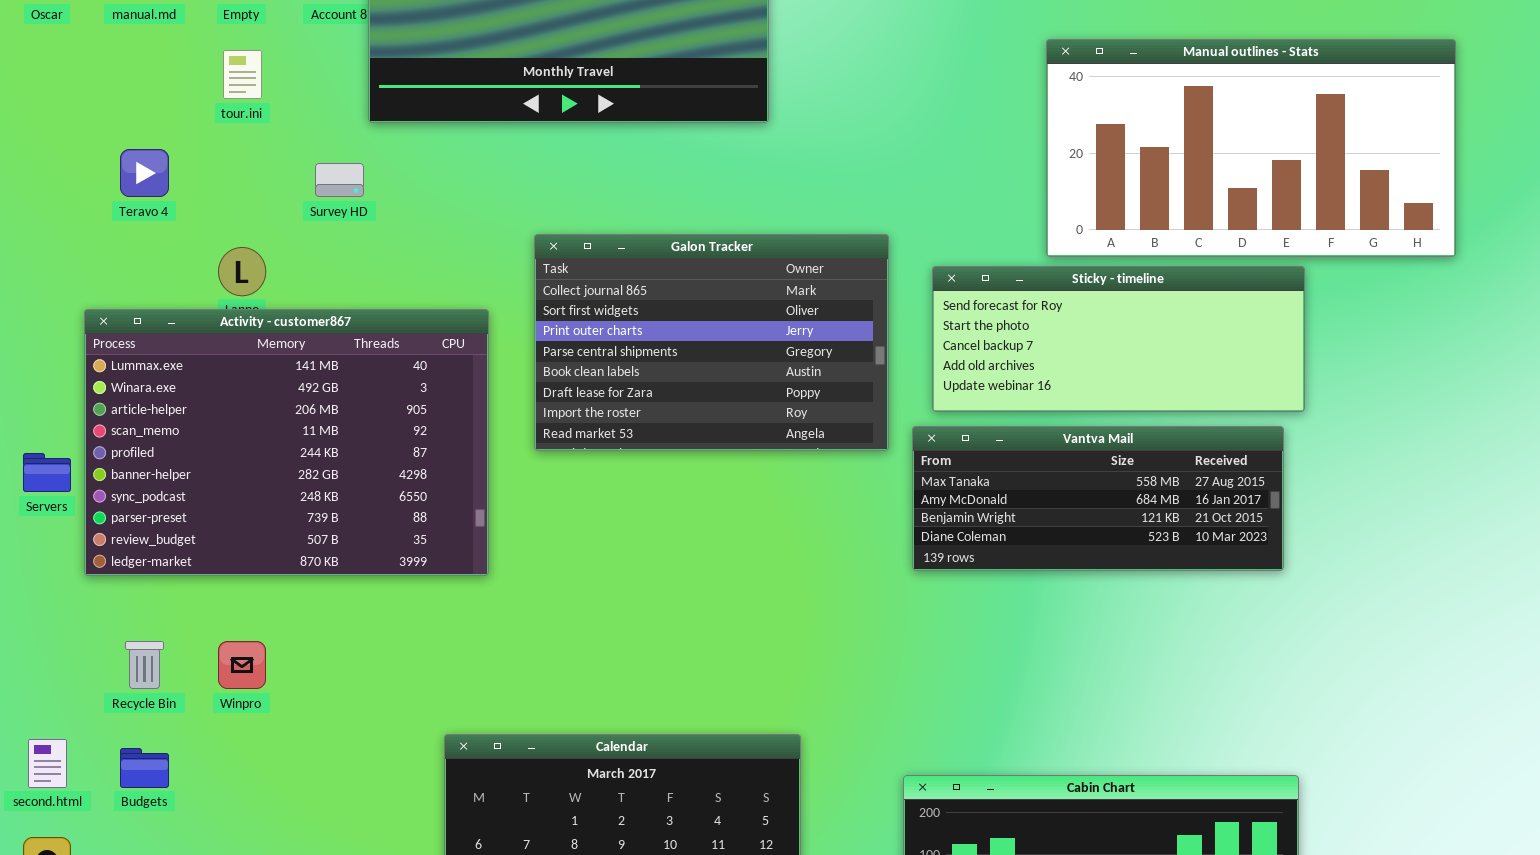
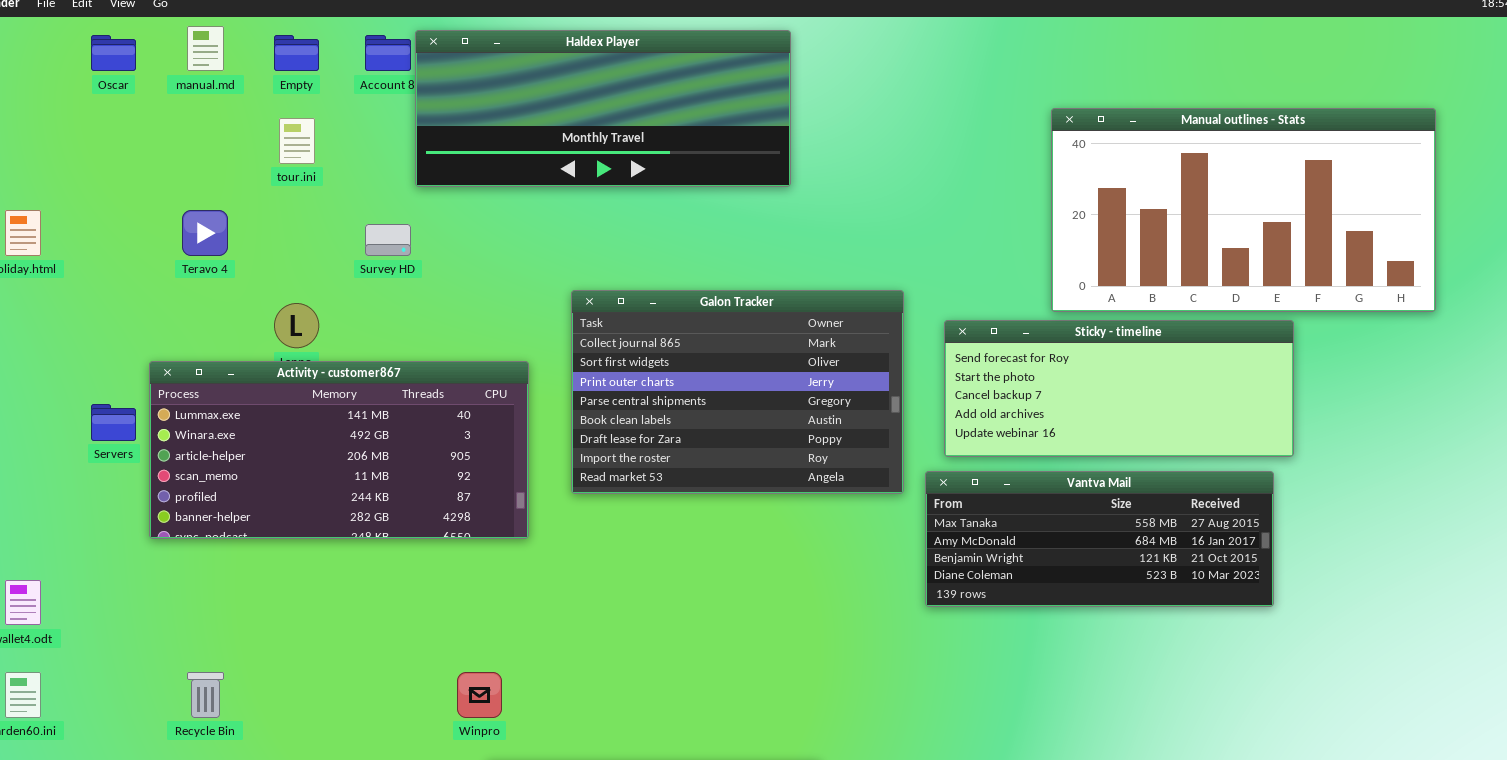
Activity - customer867: [84,309,489,576] -> [149,361,529,539], resized
Servers: [23,453,71,492] -> [91,404,136,441], moved
Winpro: [218,641,266,689] -> [457,672,502,718], moved

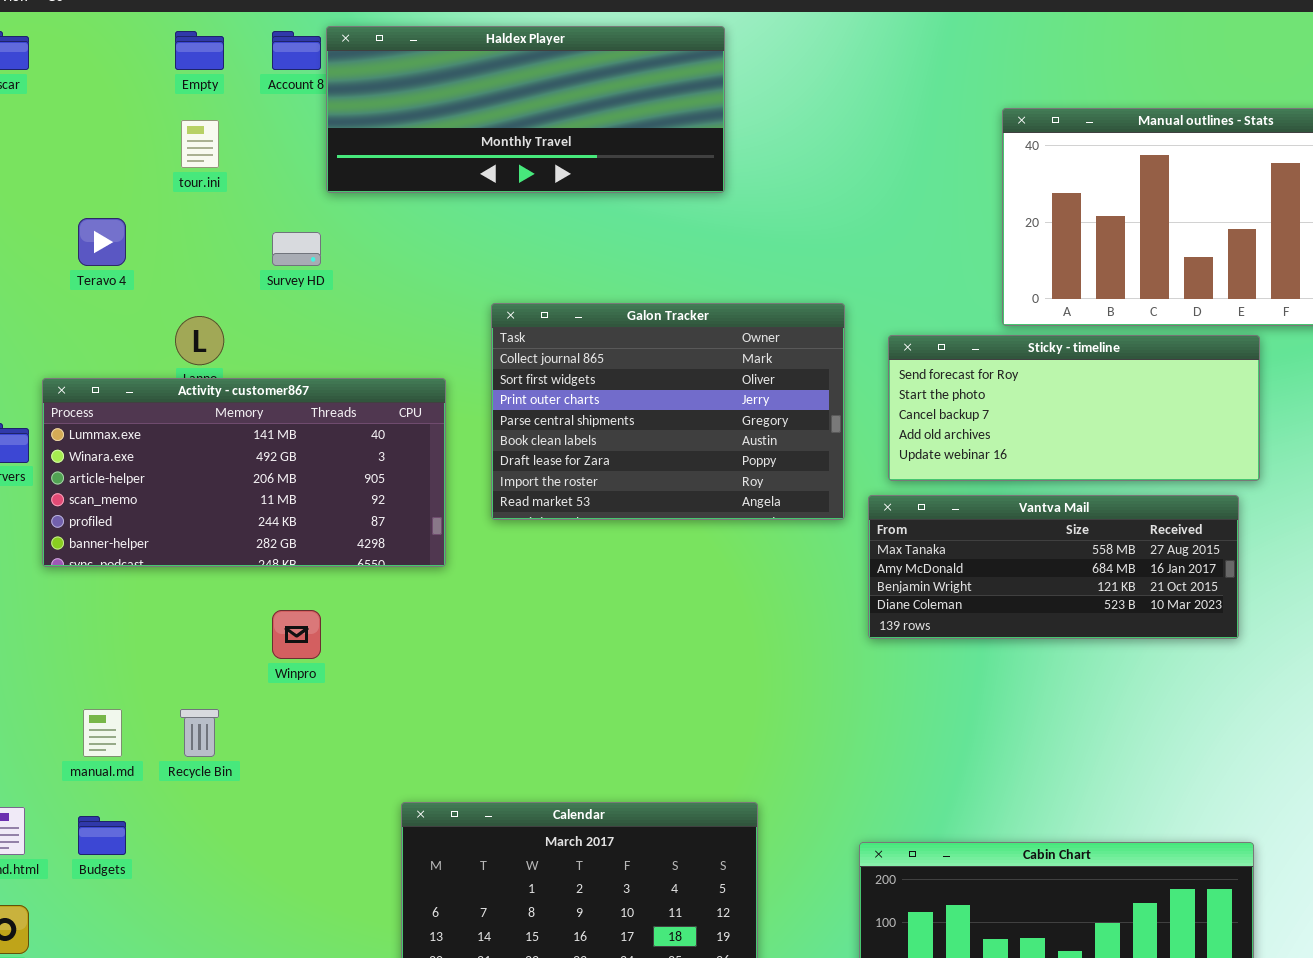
manual.md: [187,26,224,71] -> [83,709,122,757], moved
Recycle Bin: [187,672,224,718] -> [180,709,219,757], moved
Winpro: [457,672,502,718] -> [272,610,321,659], moved

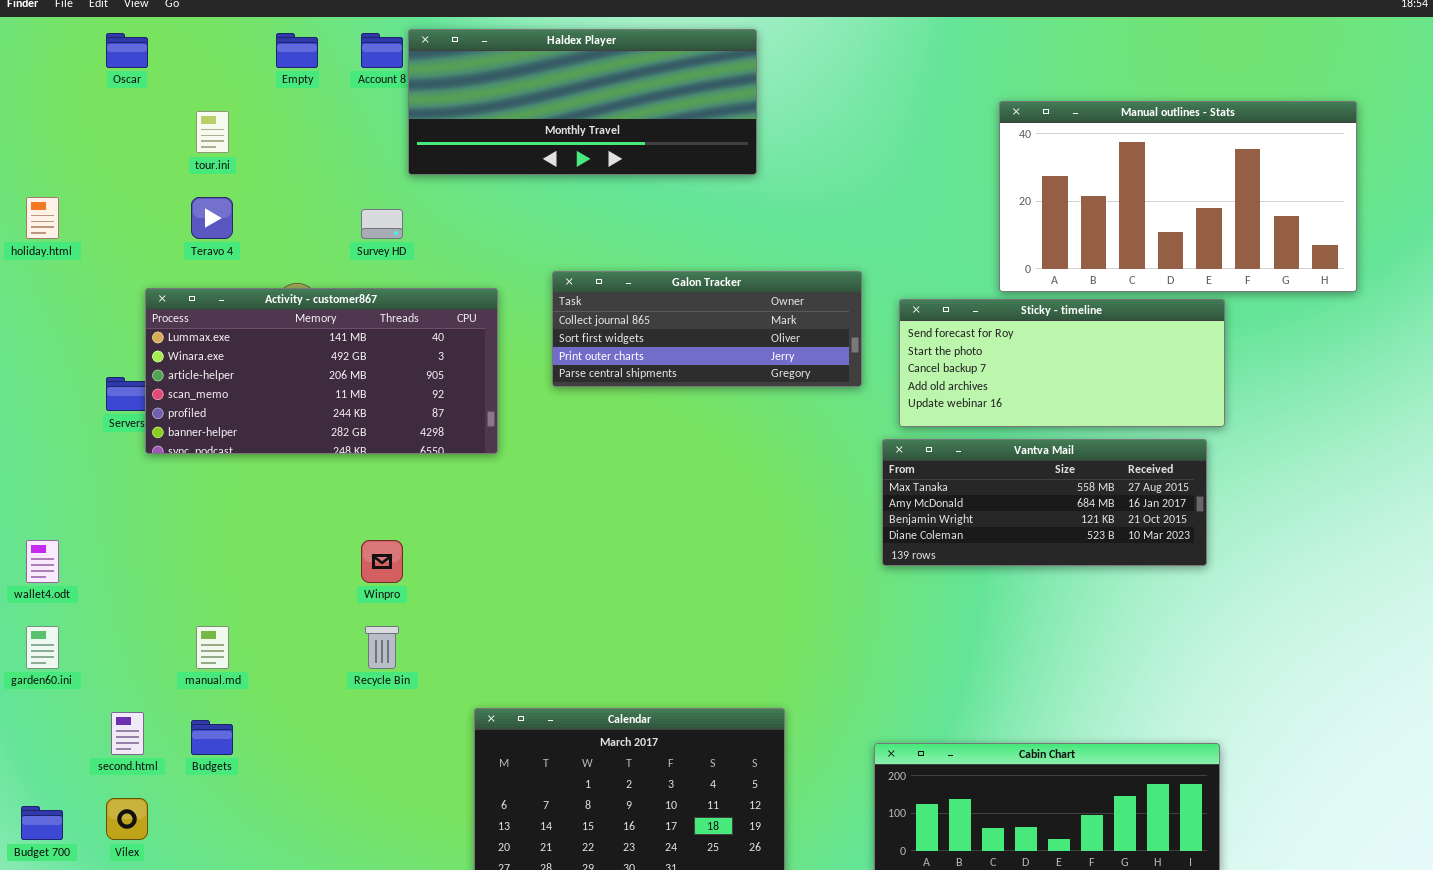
tour.ini: [181,120,219,168] -> [196,111,229,153], moved
Galon Tracker: [491,303,845,520] -> [552,271,862,387], resized
Activity - customer867: [42,378,446,567] -> [145,288,498,454], moved
Recycle Bin: [180,709,219,757] -> [365,626,399,669], moved

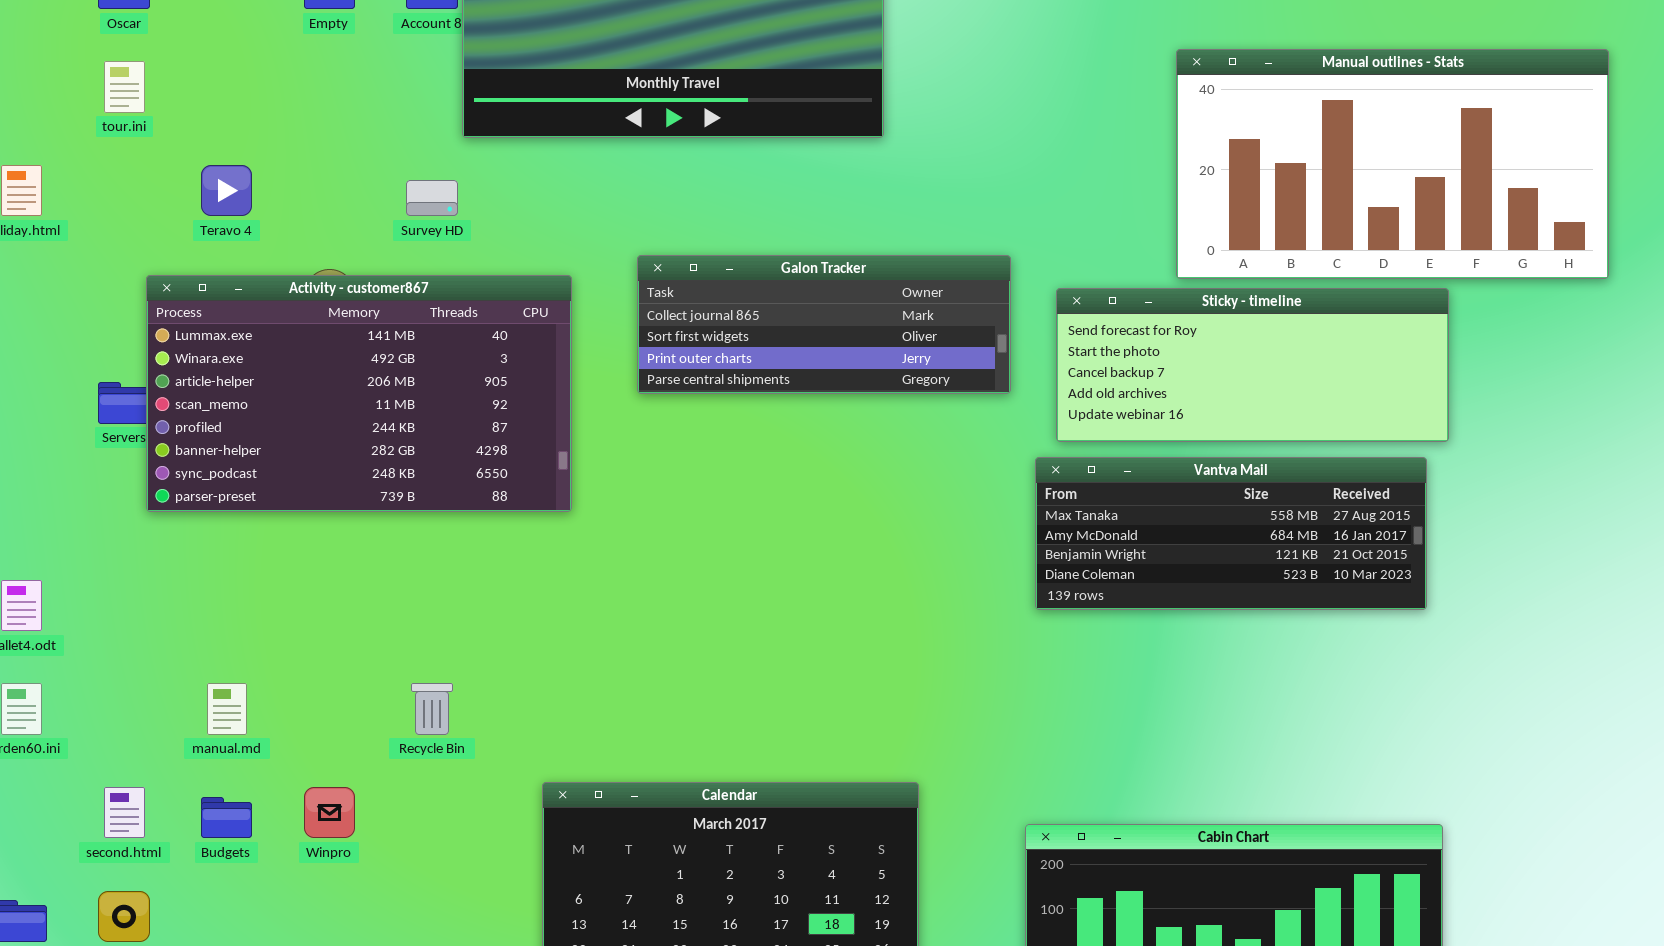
tour.ini: [196,111,229,153] -> [104,61,145,113], moved
Activity - customer867: [145,288,498,454] -> [146,275,572,512], resized
Winpro: [361,540,403,583] -> [304,787,355,838], moved

